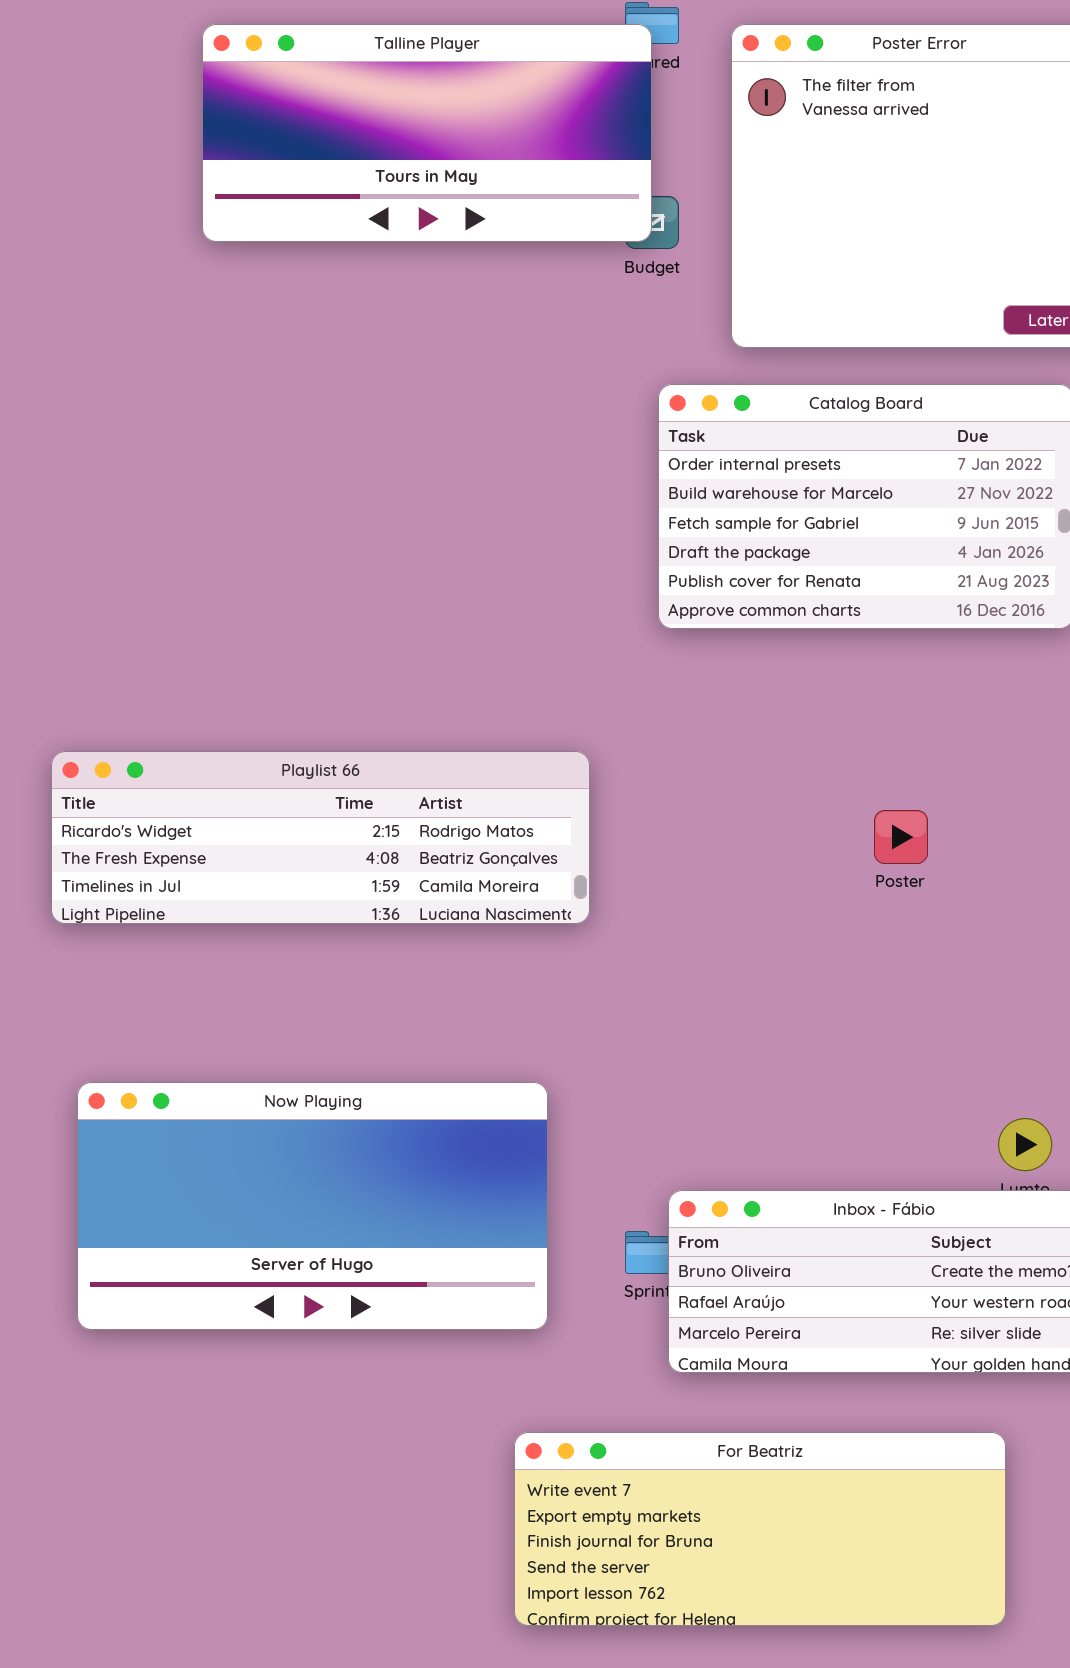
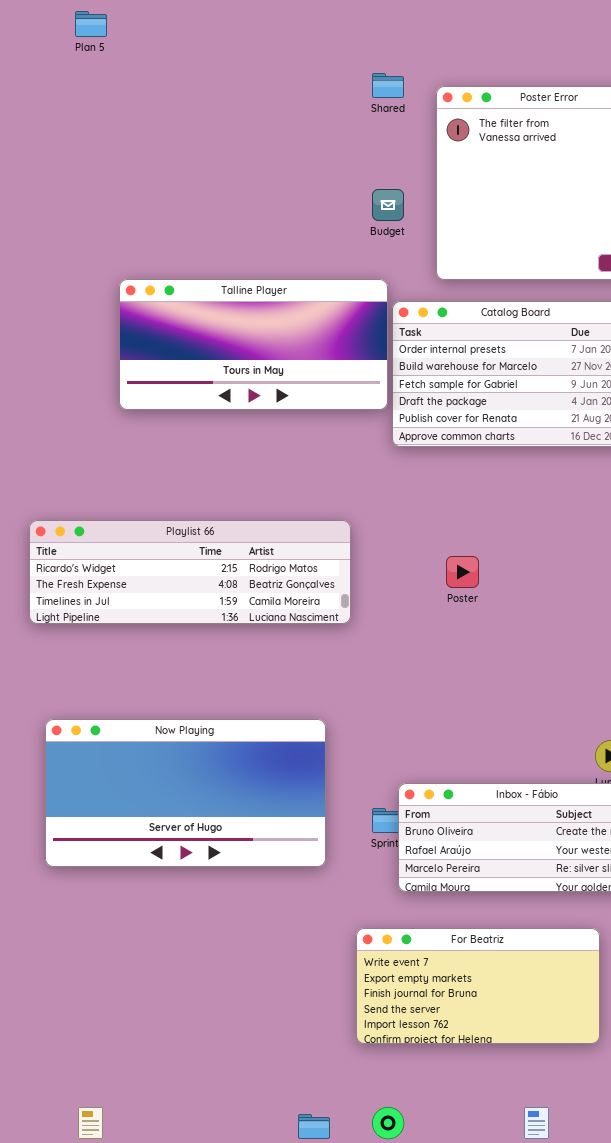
Talline Player: [202,24,652,242] -> [119,279,388,410], moved
Poster: [874,810,928,864] -> [446,556,479,588], moved
For Beatriz: [514,1432,1006,1626] -> [356,928,600,1044], resized

